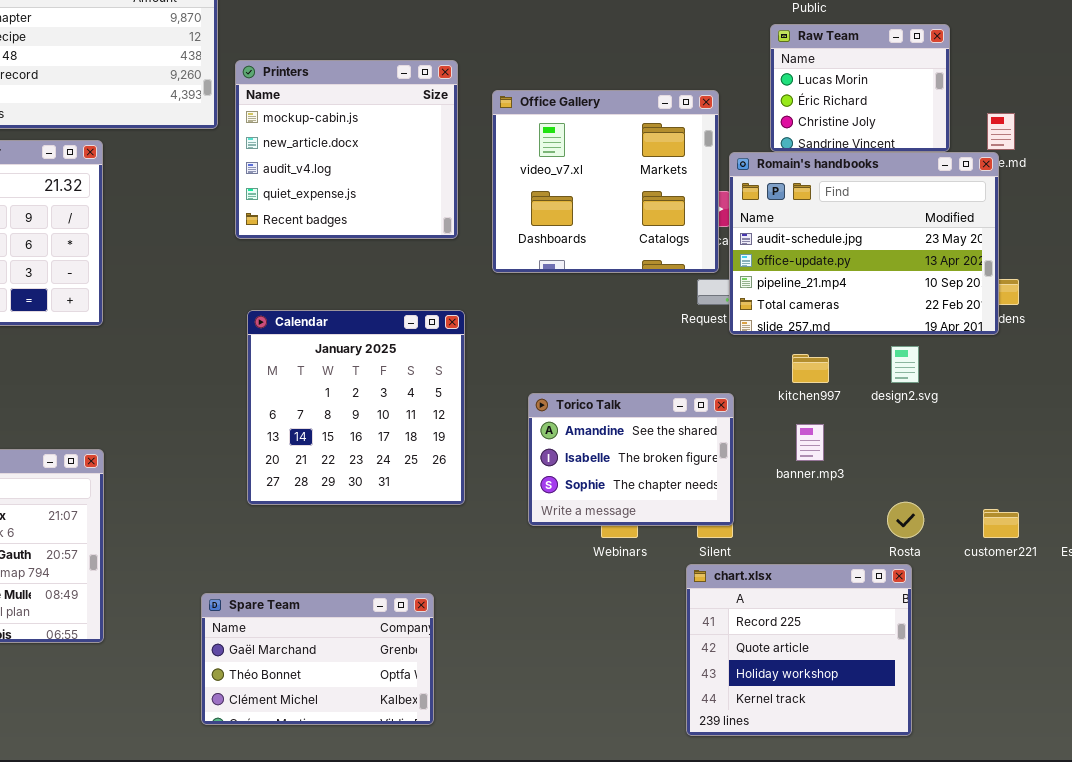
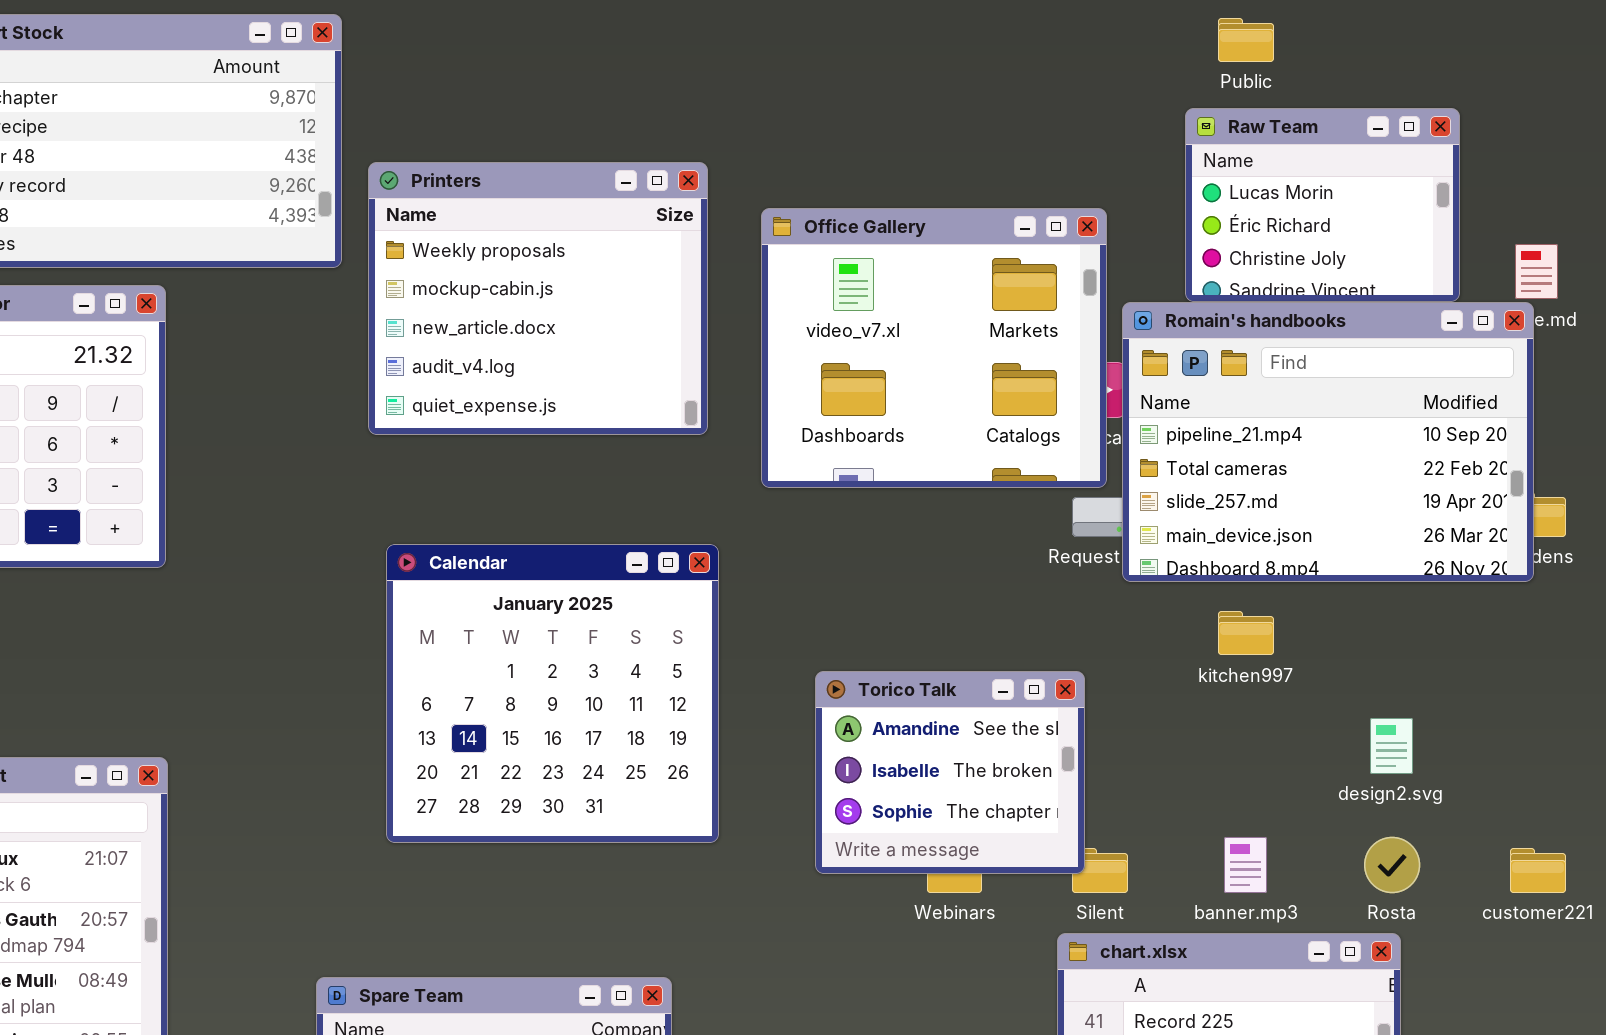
Printers: [235,60,458,239] -> [368,162,708,435], scrolled up 1 row
Romain's handbooks: [729,152,999,335] -> [1122,302,1534,582], scrolled down 2 rows
design2.svg: [891,346,919,383] -> [1370,718,1413,774], moved
Torico Talk: [528,393,734,526] -> [815,671,1085,874], resized
banner.mp3: [796,424,824,461] -> [1224,837,1267,893], moved

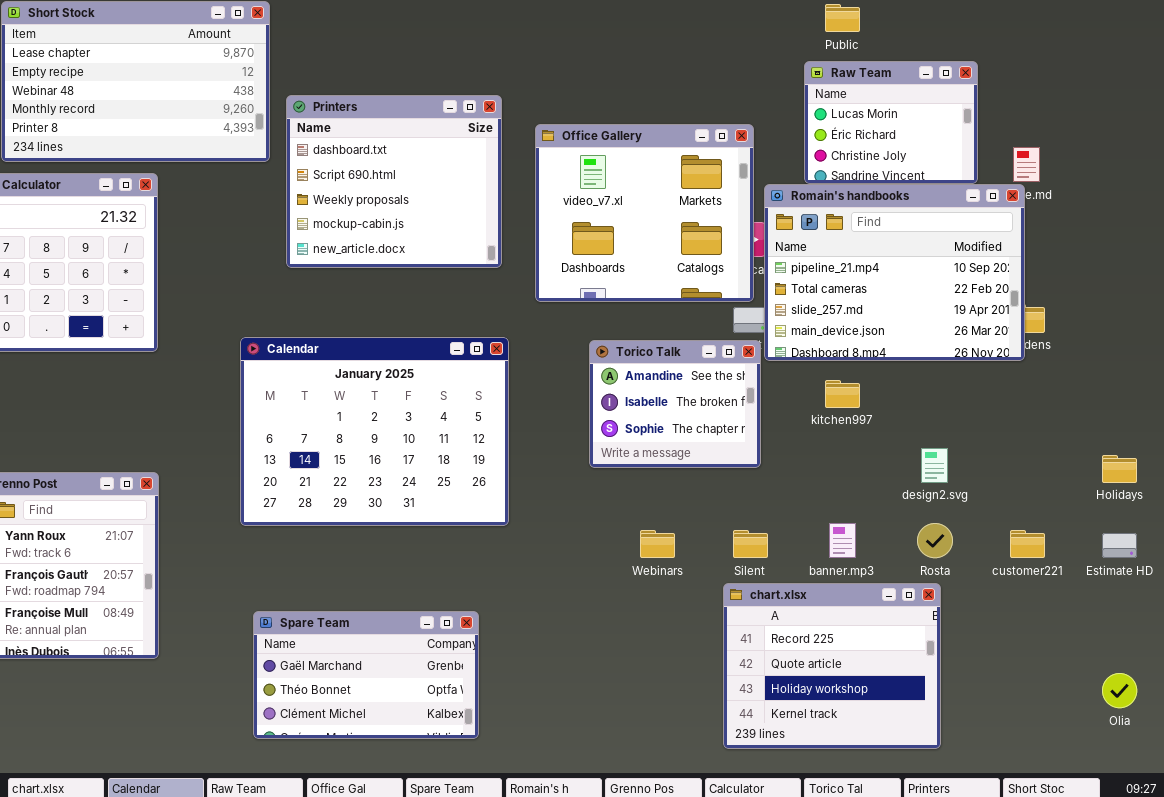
Printers: [368,162,708,435] -> [286,95,502,268], scrolled up 2 rows
Calendar: [386,544,719,843] -> [240,337,509,526], resized
Torico Talk: [815,671,1085,874] -> [589,340,761,468], moved

